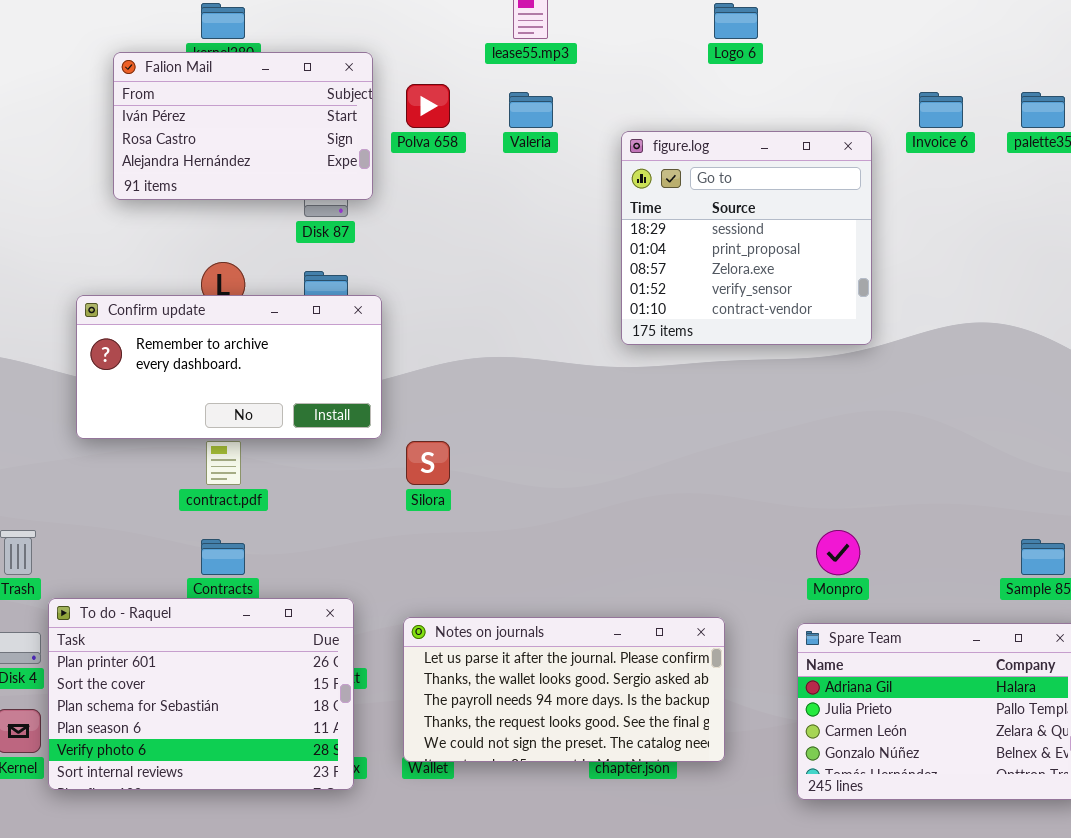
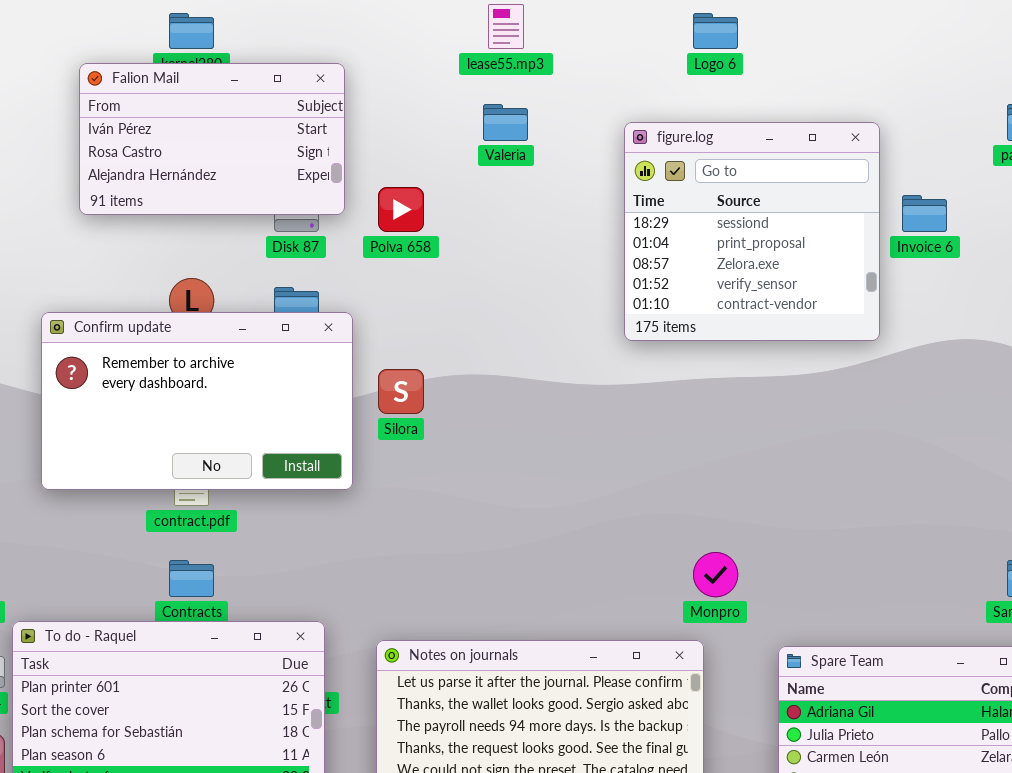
Polva 658: [406,84,450,128] -> [378,187,424,232], moved
Invoice 6: [919,92,963,128] -> [902,195,947,232], moved
figure.log: [621,131,872,345] -> [624,122,880,341], moved
Confirm update: [76,295,382,439] -> [41,312,353,490], resized
Silora: [406,441,450,485] -> [378,369,424,414], moved
Monpro: [816,530,860,575] -> [693,552,738,597], moved

